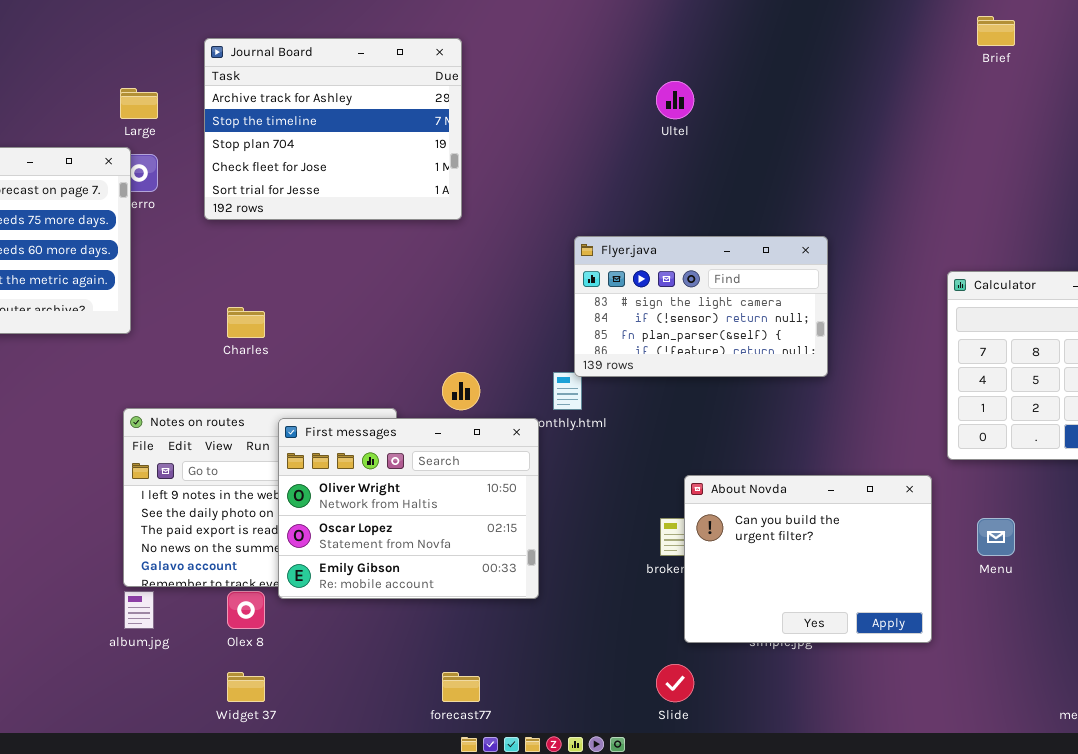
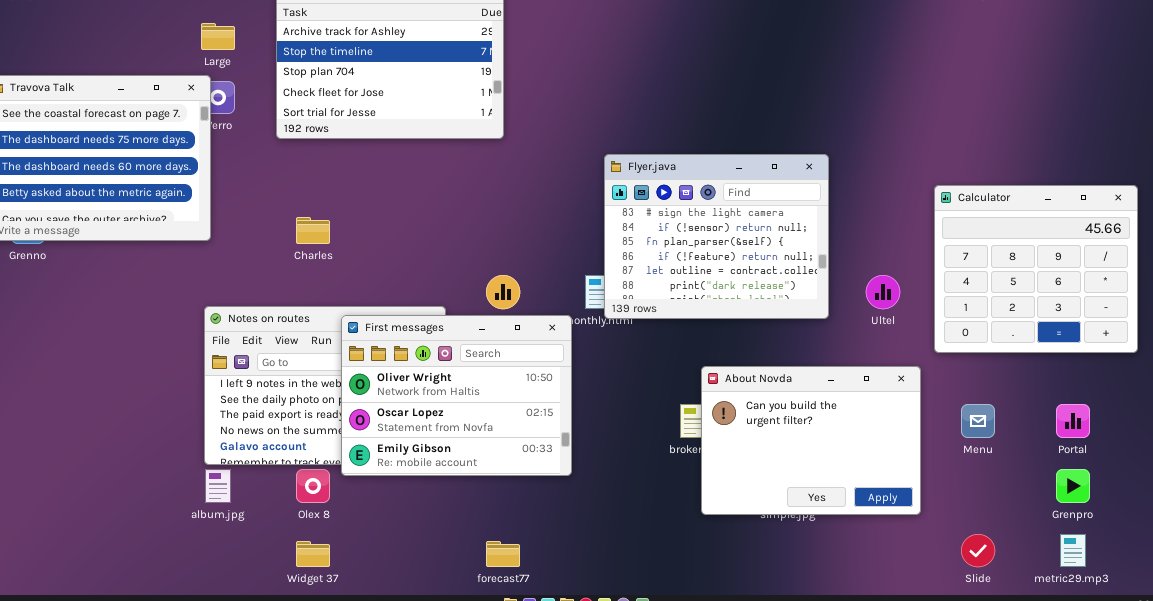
Ultel: [656,81,694,119] -> [866,275,900,309], moved
Flyer.java: [574,236,828,377] -> [604,154,829,319], resized
Slide: [656,664,694,702] -> [961,534,995,567], moved

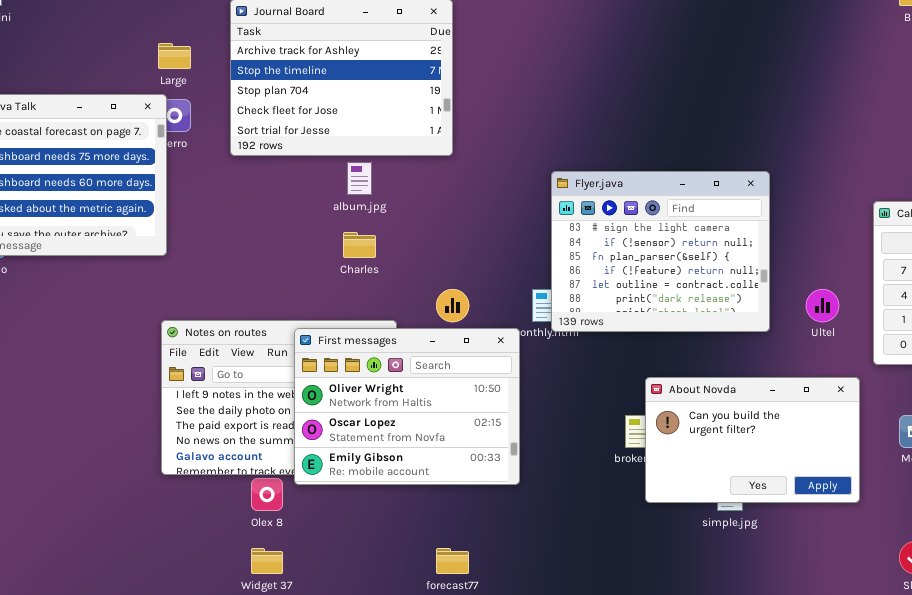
Charles: [296,217,330,244] -> [343,232,376,258], moved
About Novda: [701,366,921,515] -> [645,377,860,503], resized
album.jpg: [205,469,231,503] -> [347,162,372,195], moved

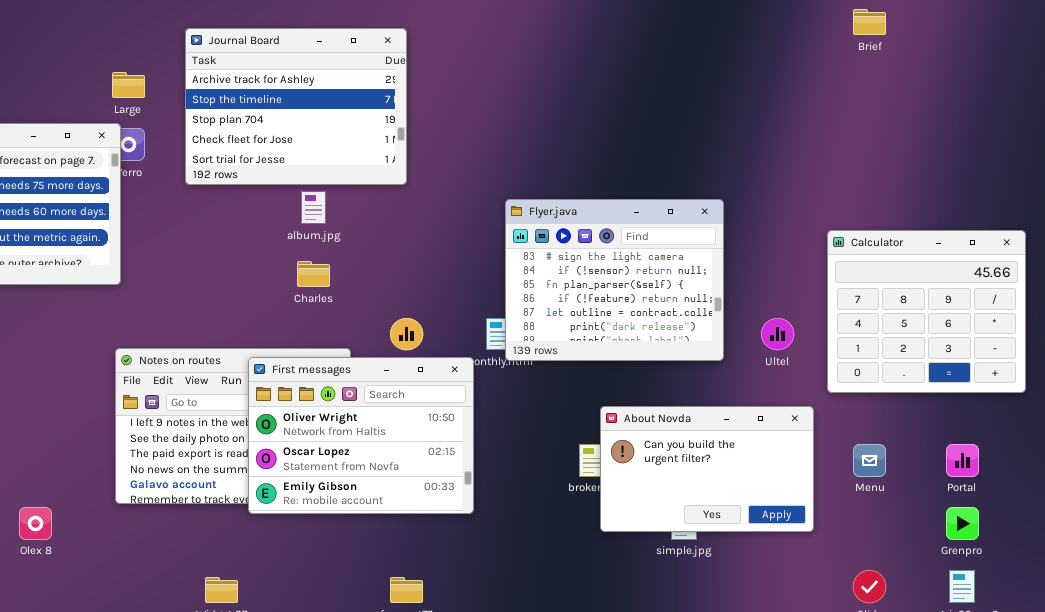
Olex 8: [251,478,283,511] -> [19,507,52,540], moved

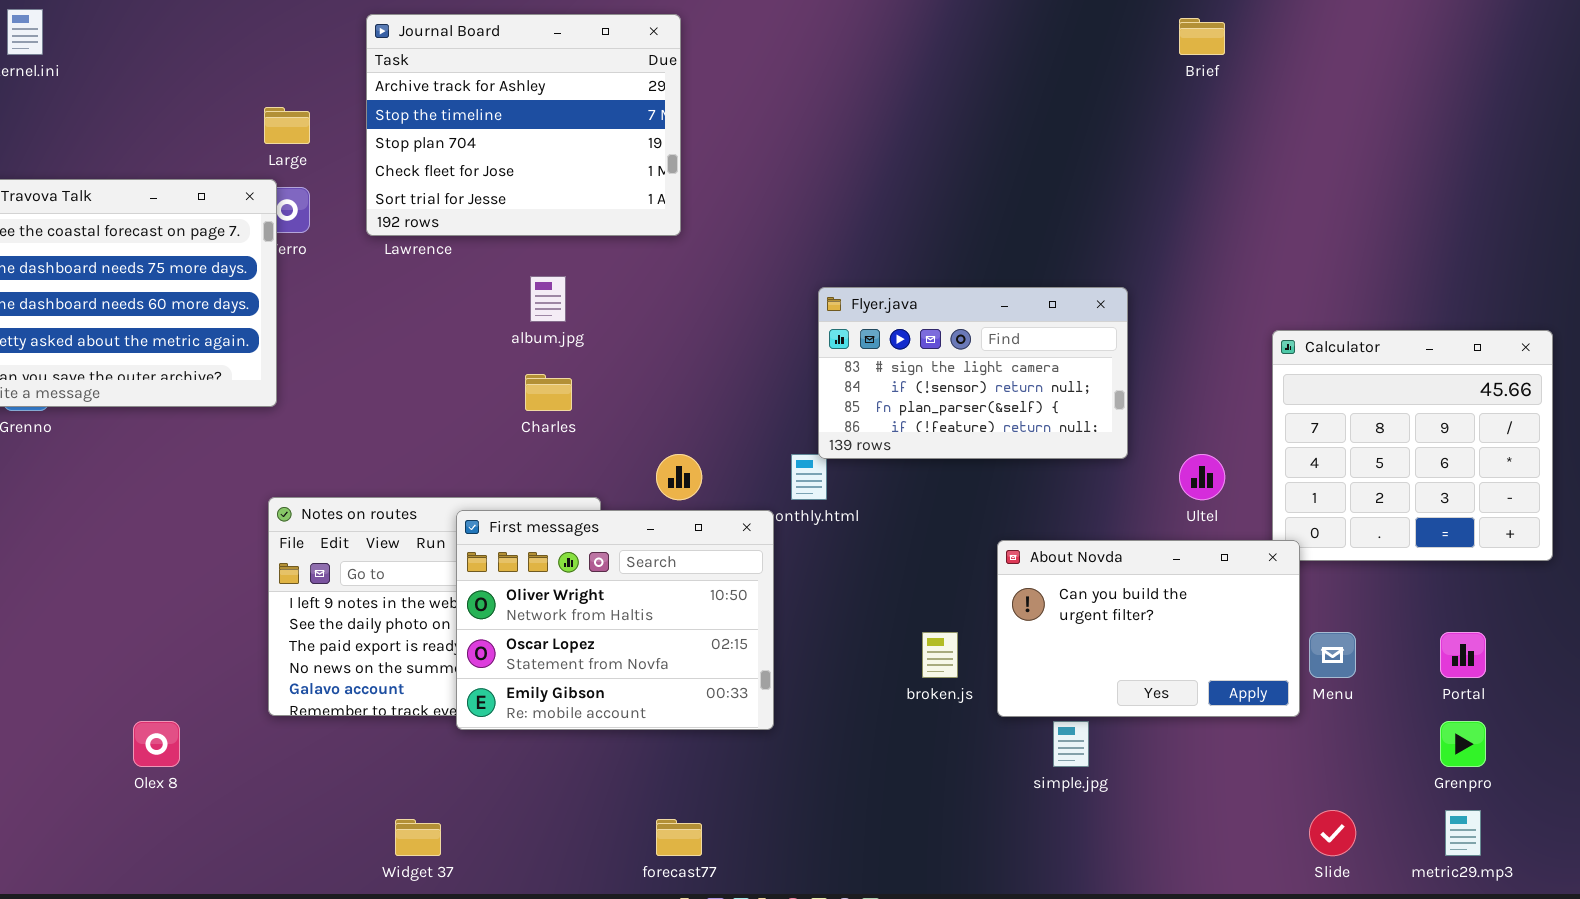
Brief: [853,9,886,35] -> [1179,18,1225,55], moved
Journal Board: [185,28,407,185] -> [366,14,681,236], moved
Flyer.java: [505,199,724,361] -> [818,287,1128,459], resized
About Novda: [600,406,814,532] -> [997,540,1300,717], moved

